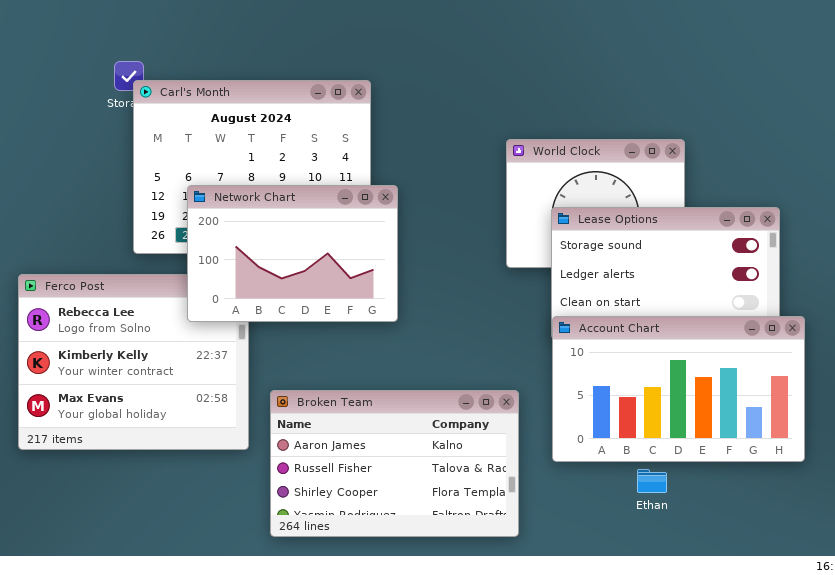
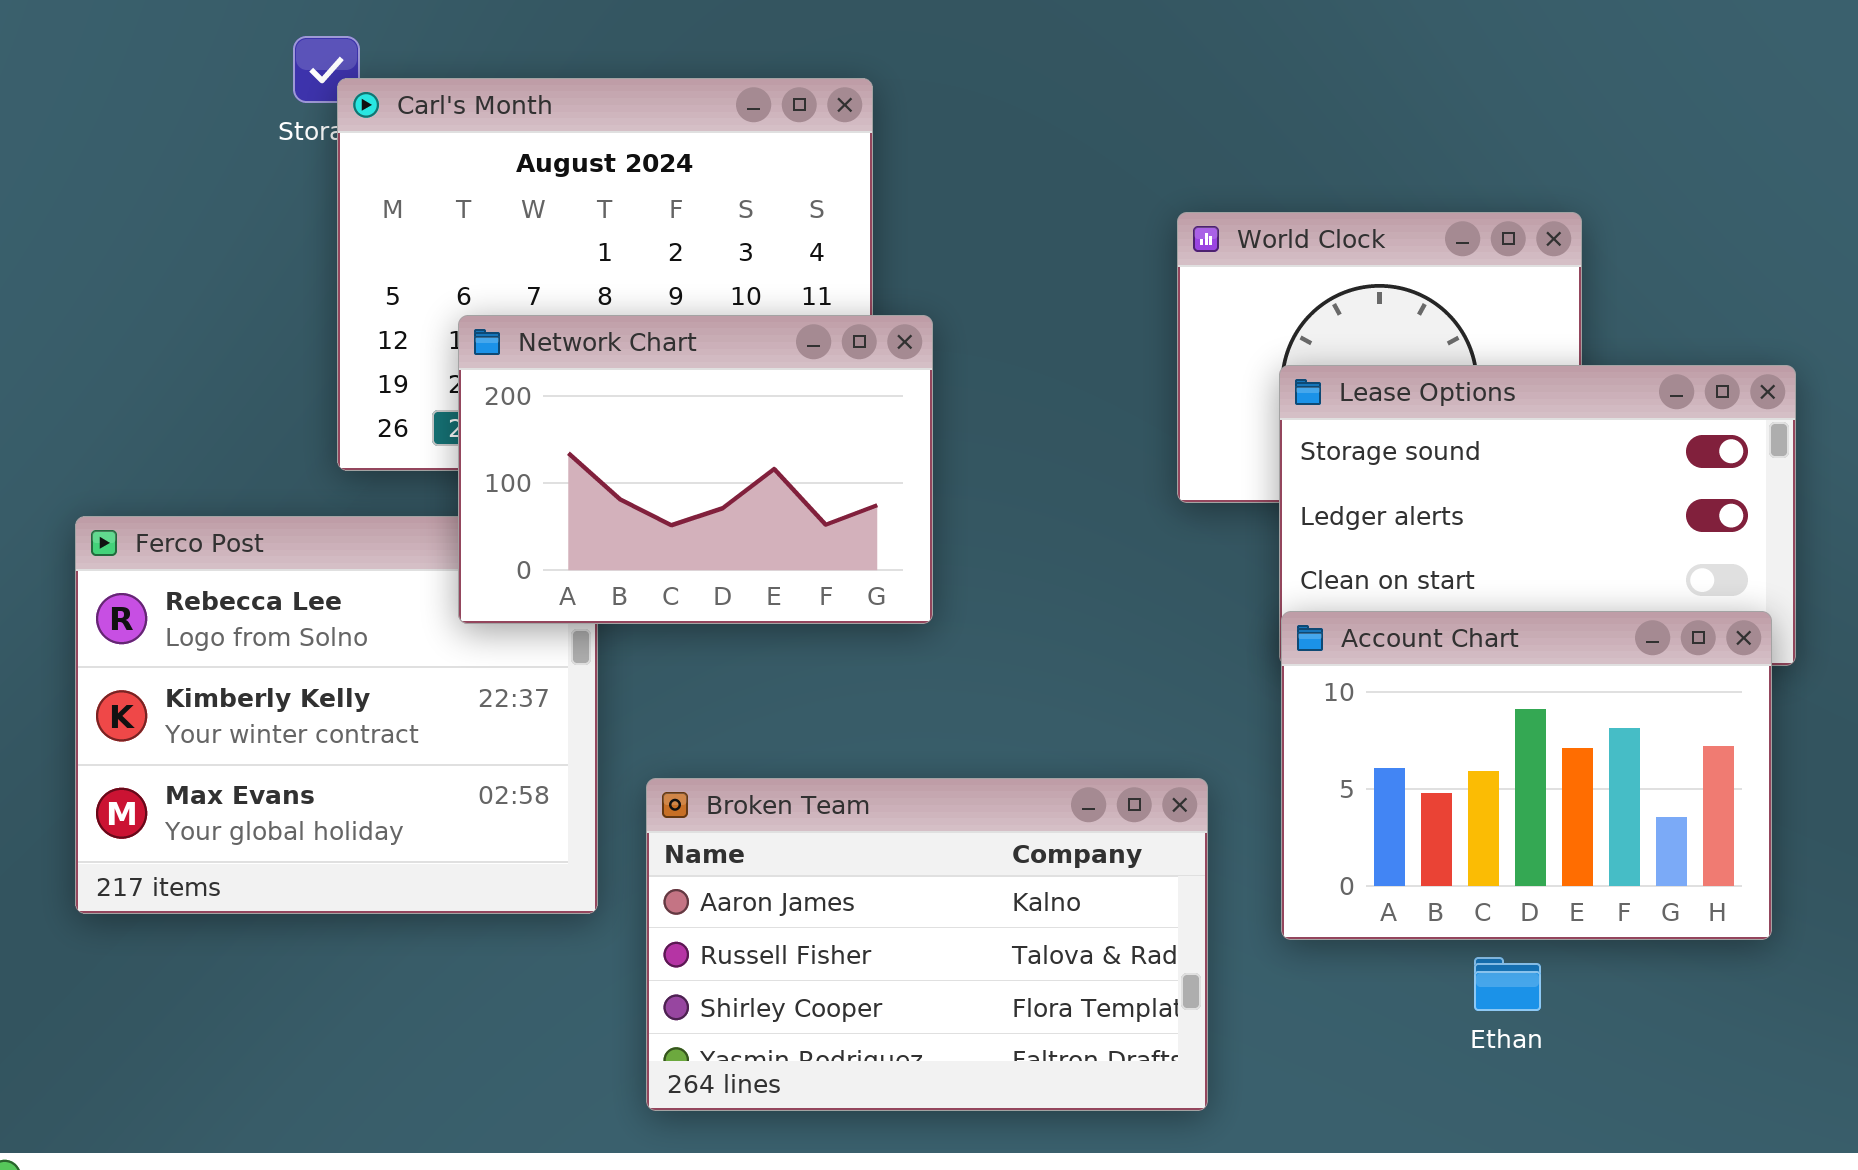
Account Chart: [552,316,805,462] -> [1281,611,1772,940], resized

